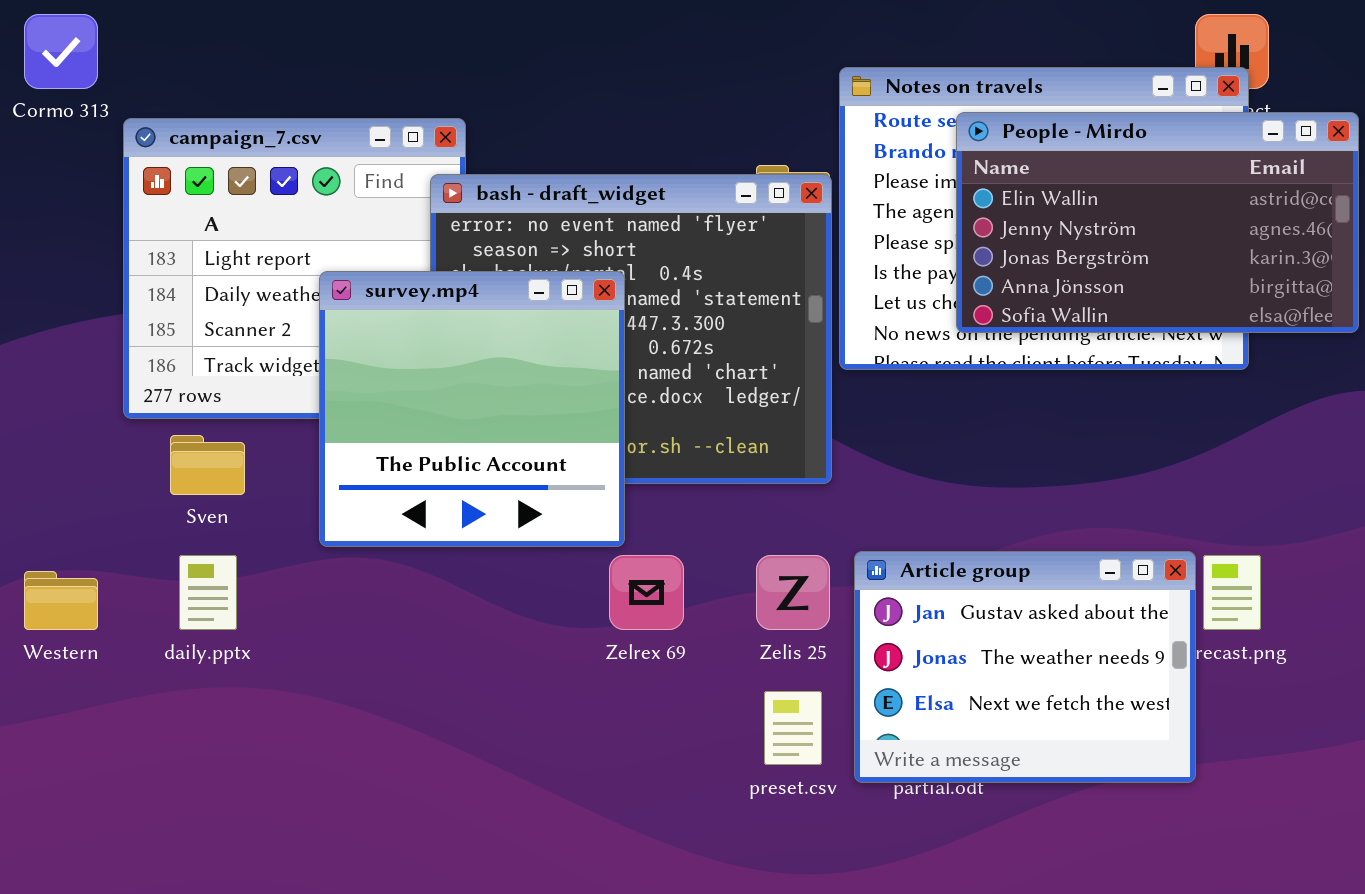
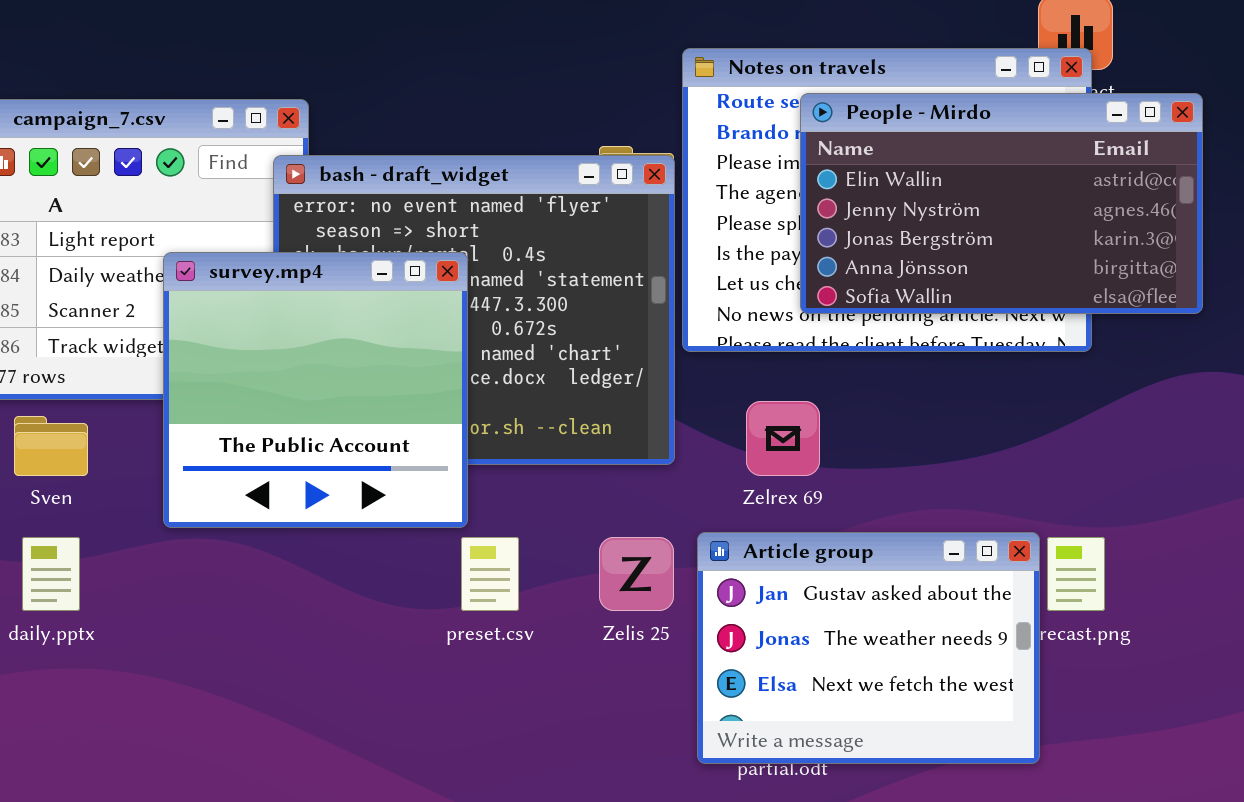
Zelrex 69: [609,555,684,630] -> [746,401,820,476], moved
preset.csv: [764,691,822,765] -> [461,537,519,611], moved

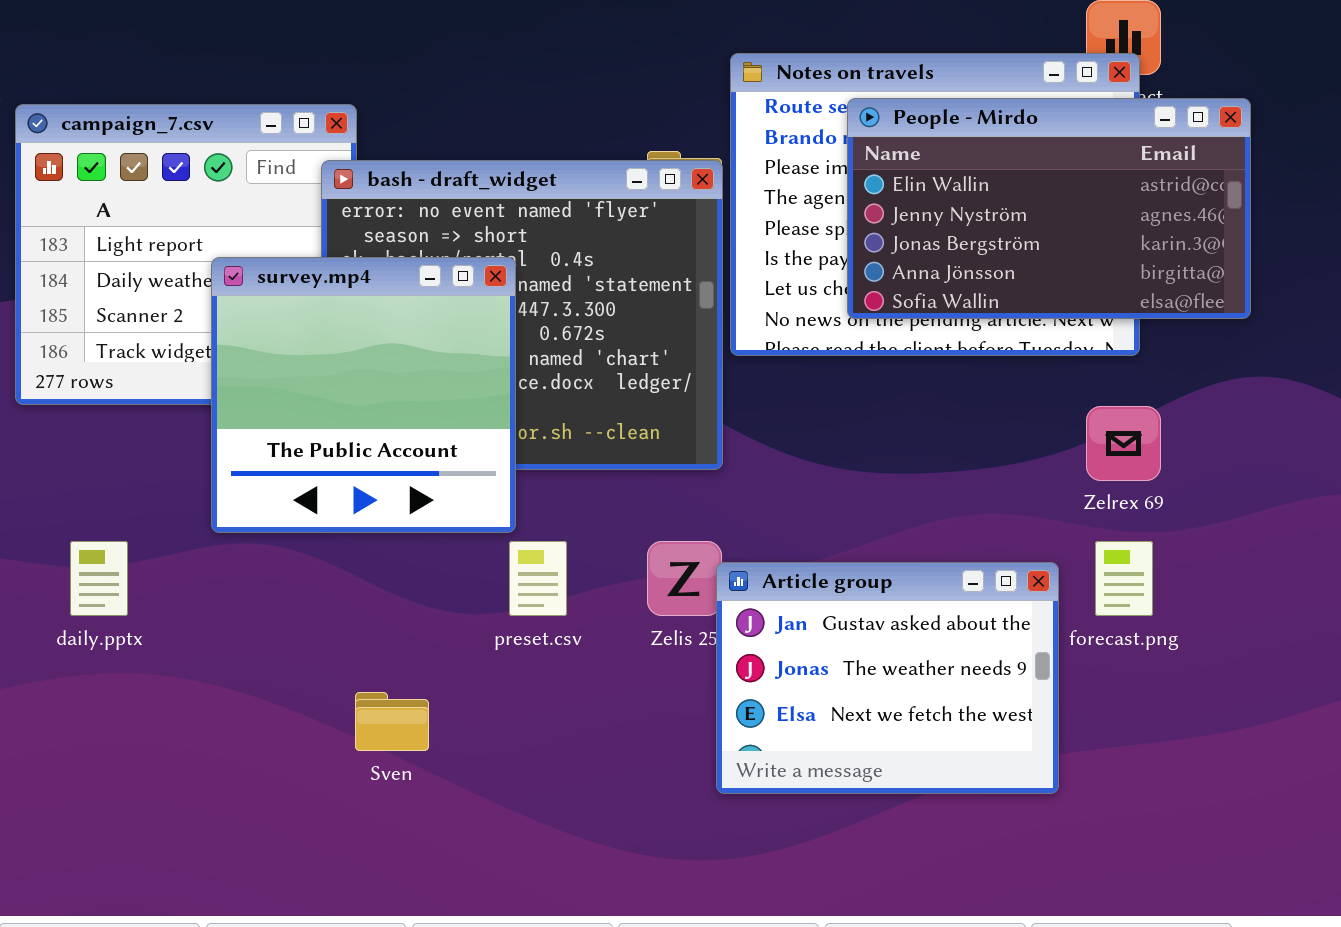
Zelrex 69: [746,401,820,476] -> [1086,406,1161,481], moved
Sven: [14,416,88,476] -> [355,692,429,751], moved
Article group: [697,532,1040,764] -> [716,562,1059,794], moved

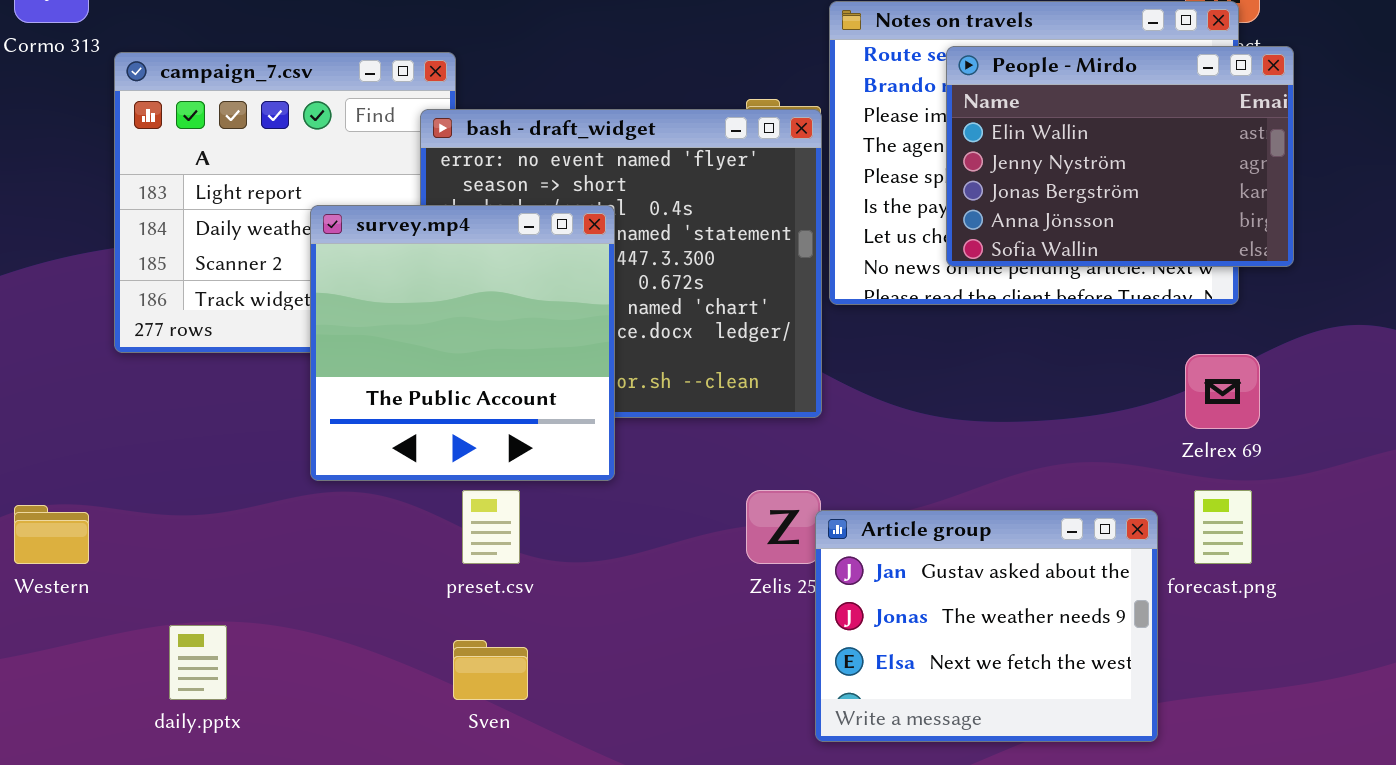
People - Mirdo: [847,98,1251,319] -> [946,46,1294,267], resized
daily.pptx: [70,541,128,616] -> [169,625,227,700], moved
preset.csv: [509,541,567,616] -> [462,490,520,564], moved

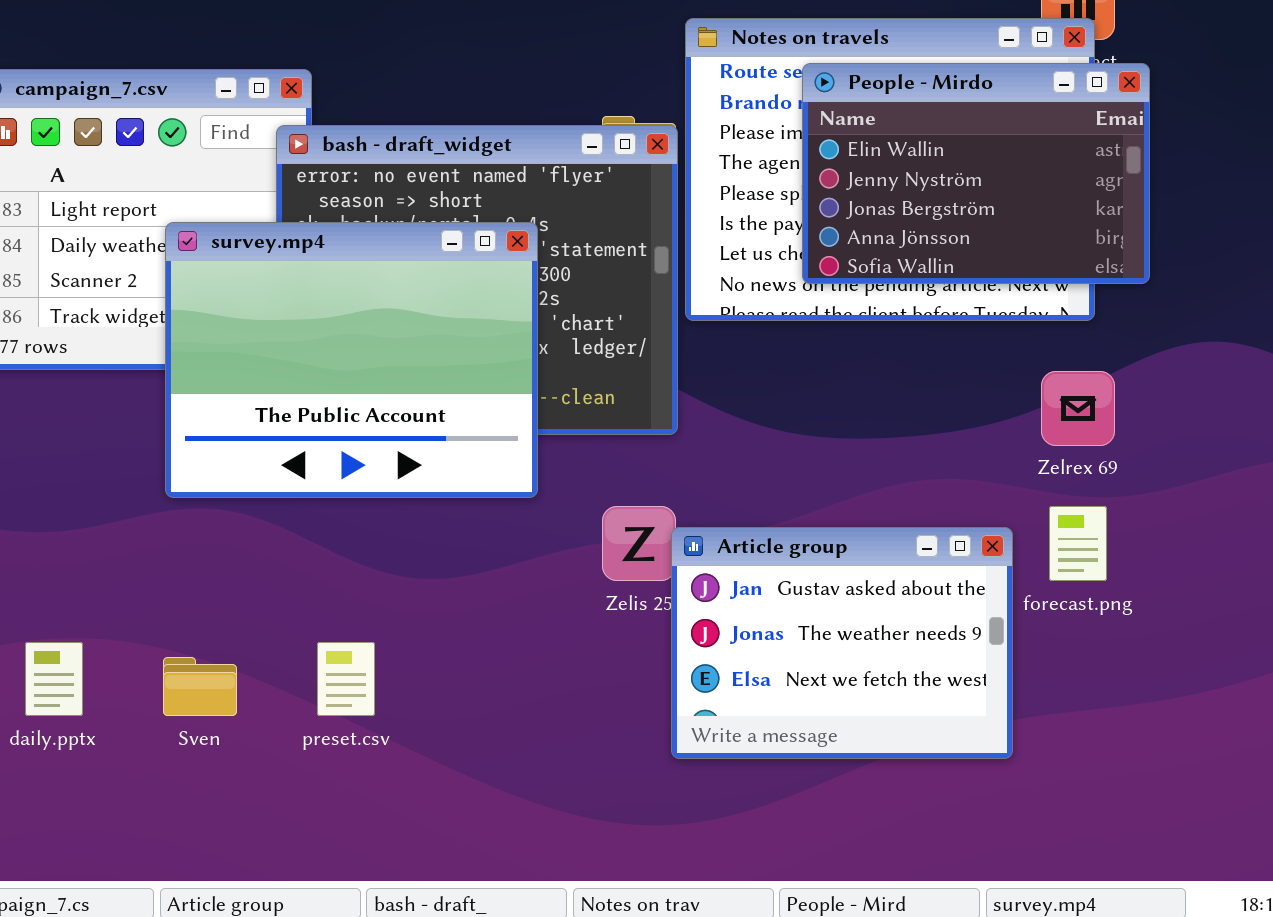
survey.mp4: [310,205,615,481] -> [165,222,538,498], resized
preset.csv: [462,490,520,564] -> [317,642,375,716], moved
Sven: [453,640,528,700] -> [163,657,237,716], moved

